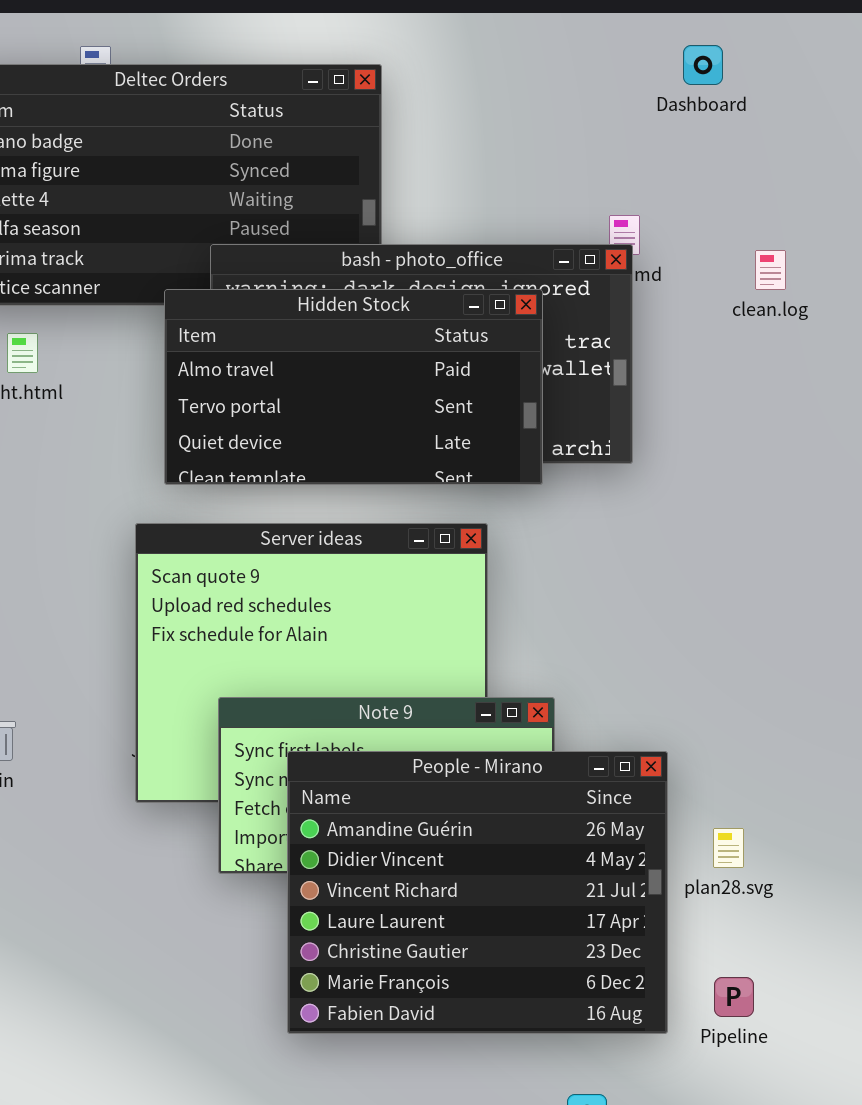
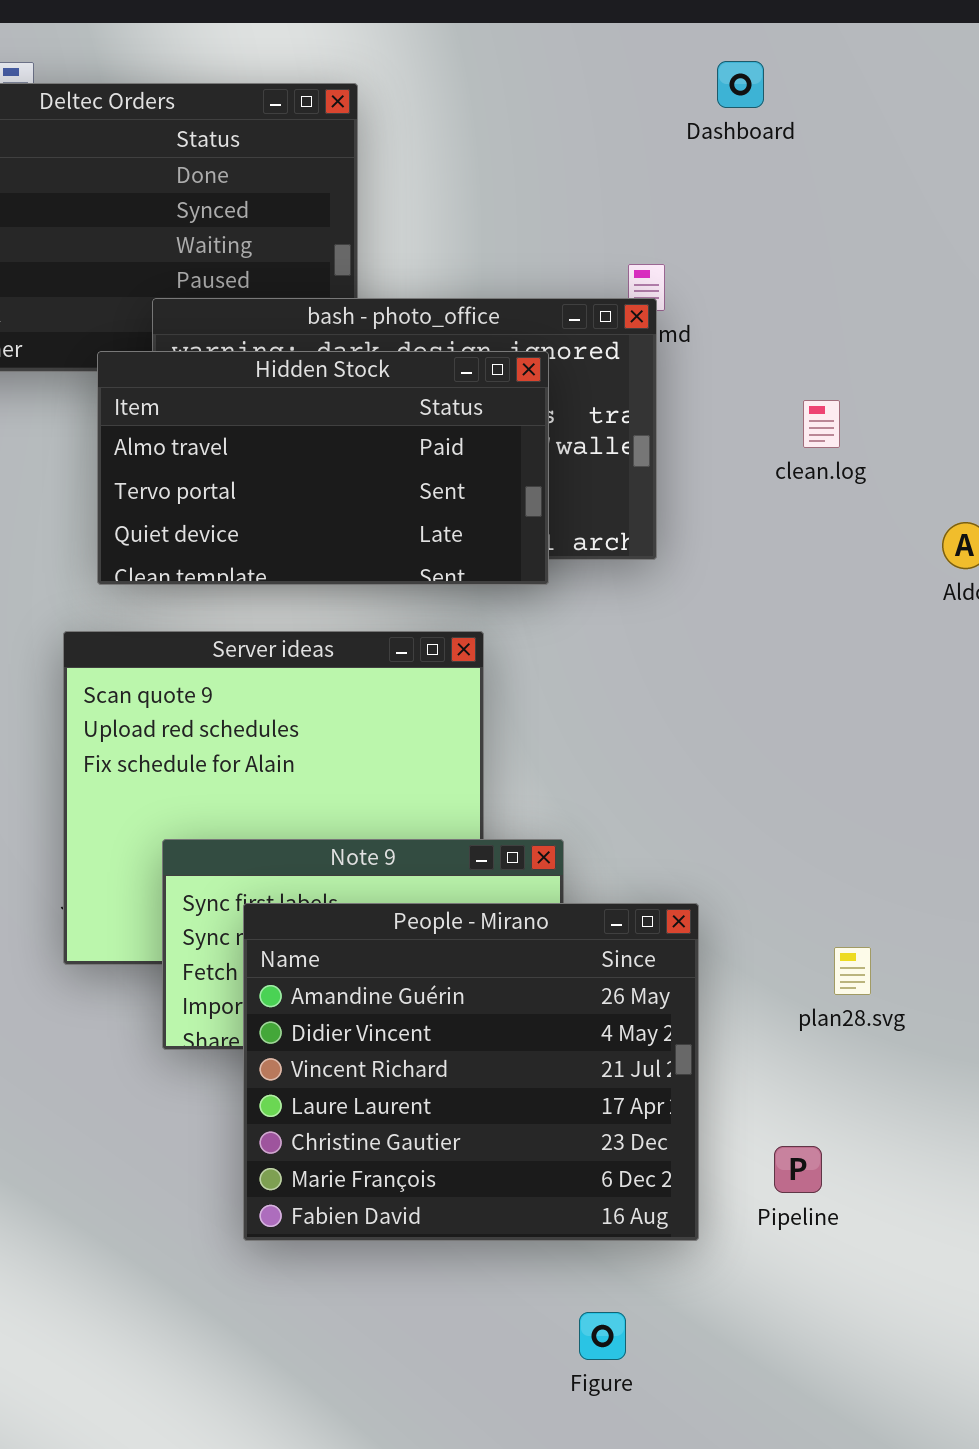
clean.log: [755,250,786,290] -> [803,400,840,448], moved
plan28.svg: [713,828,744,868] -> [834,947,871,995], moved
Pipeline: [714,977,754,1017] -> [774,1146,822,1193], moved

